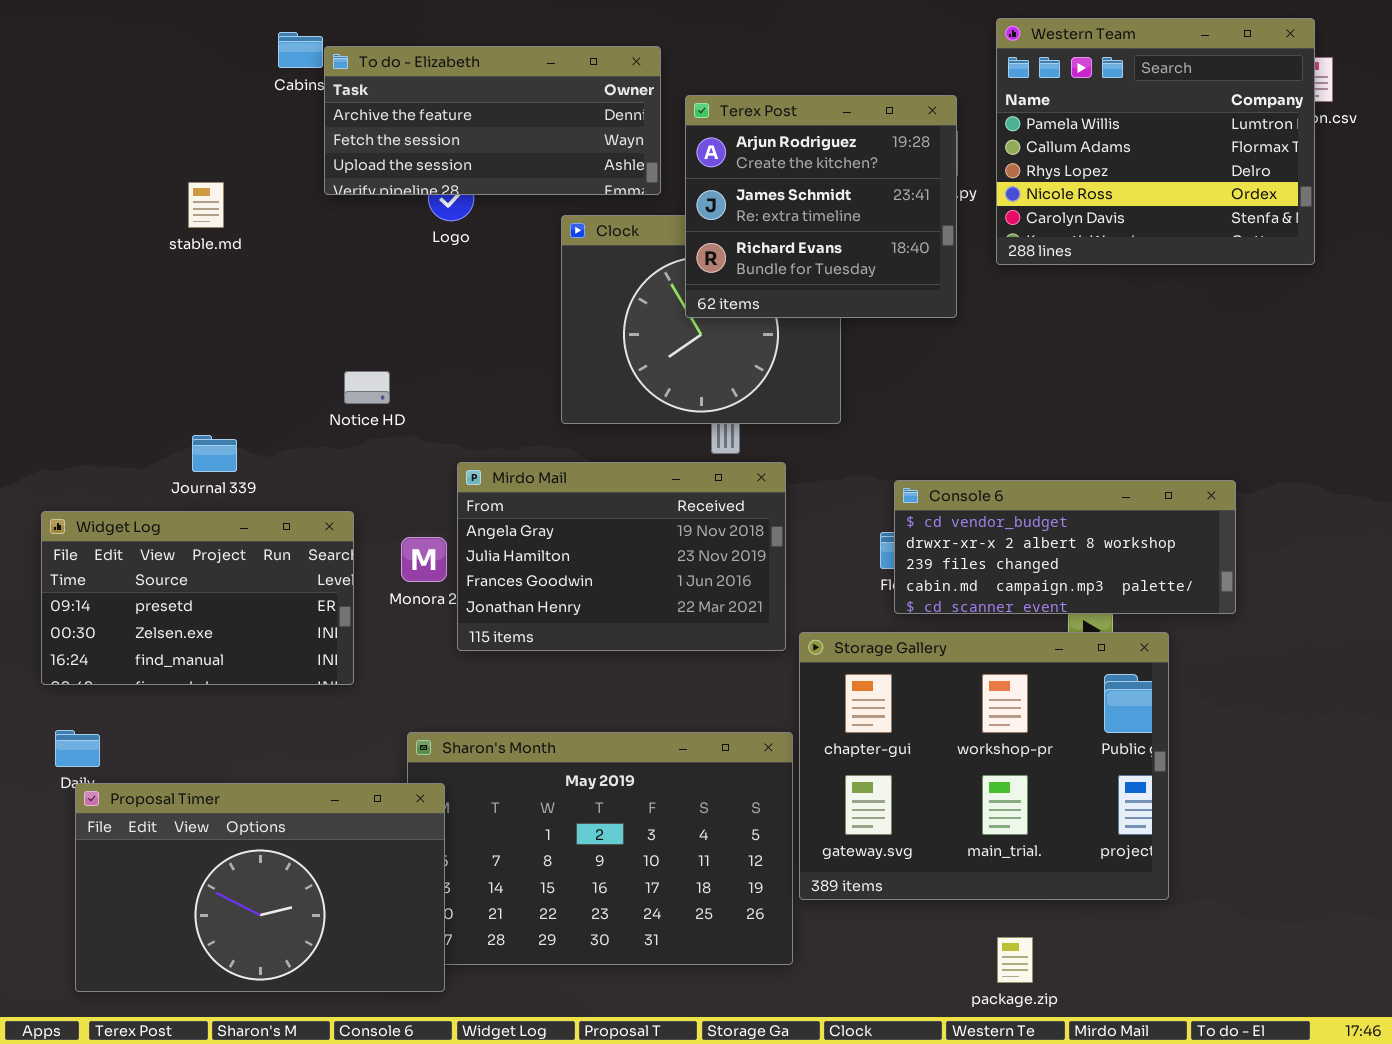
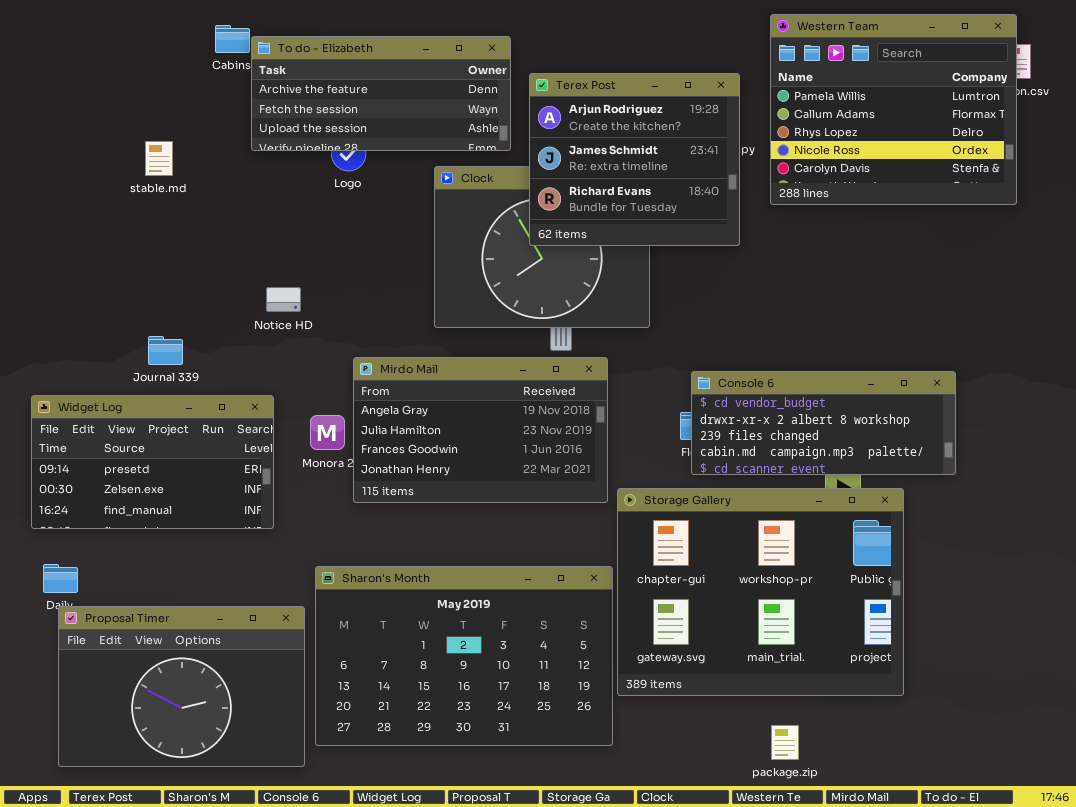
Proposal Timer: [75,783,445,992] -> [58,606,305,767], resized

